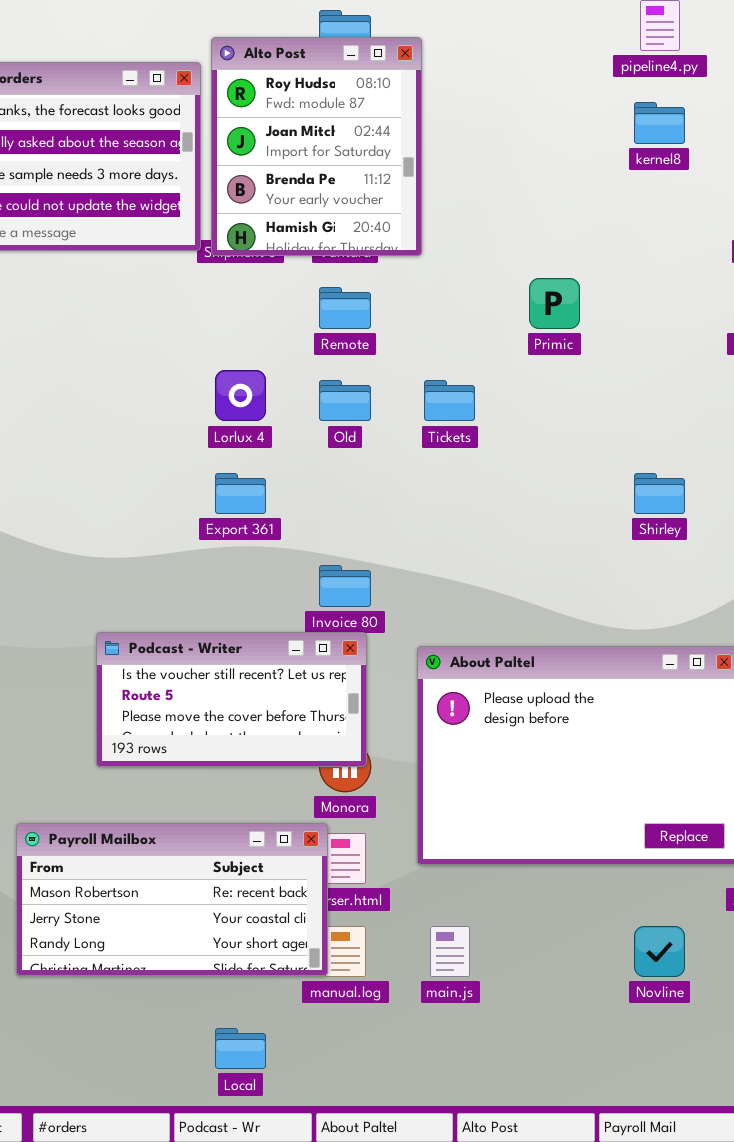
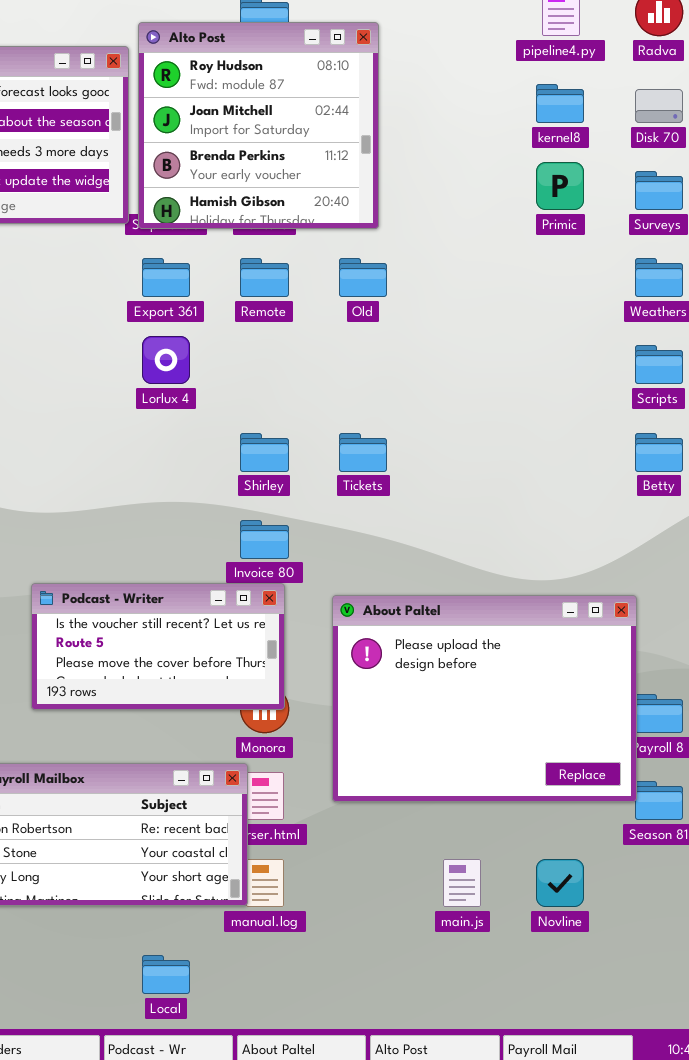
Alto Post: [211,37,422,256] -> [138,22,379,229], resized
Primic: [529,278,580,329] -> [536,162,584,210], moved
Old: [319,380,371,421] -> [339,258,387,297], moved
Tickets: [424,380,475,421] -> [339,433,387,472], moved
Export 361: [215,473,266,514] -> [142,258,190,297], moved
Shirley: [634,473,685,514] -> [240,433,289,472], moved
main.js: [430,926,470,977] -> [443,859,481,907], moved

